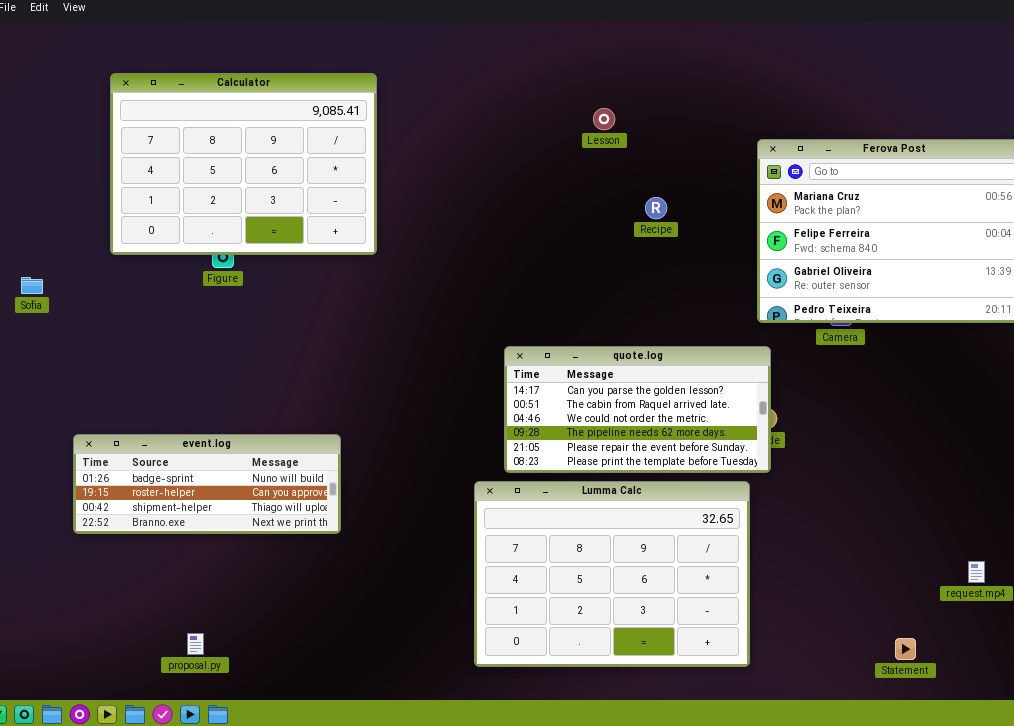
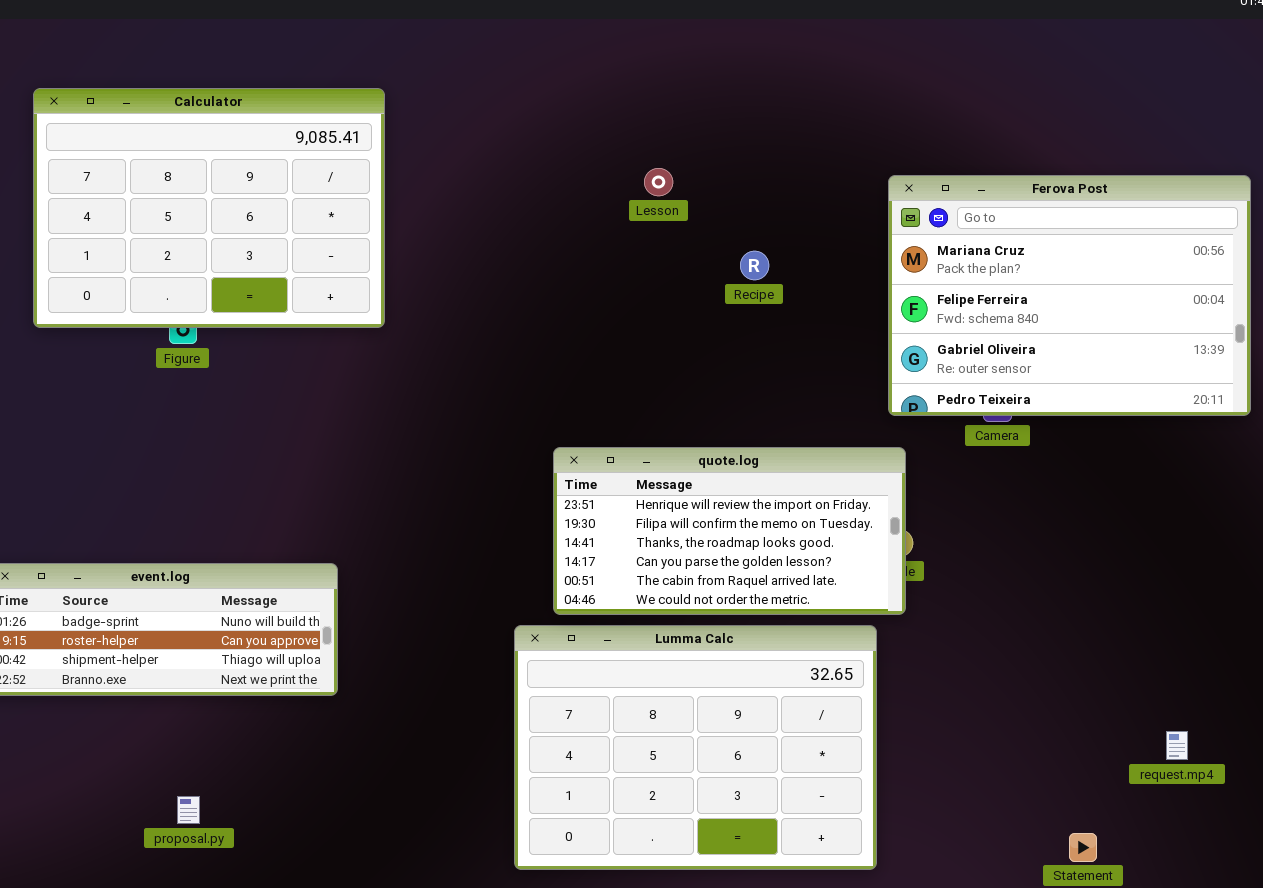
Lesson: [593,108,615,130] -> [644,168,673,196], moved
quote.log: [504,346,771,473] -> [553,447,906,615], scrolled up 3 rows
proposal.py: [187,633,204,655] -> [177,796,200,824], moved

